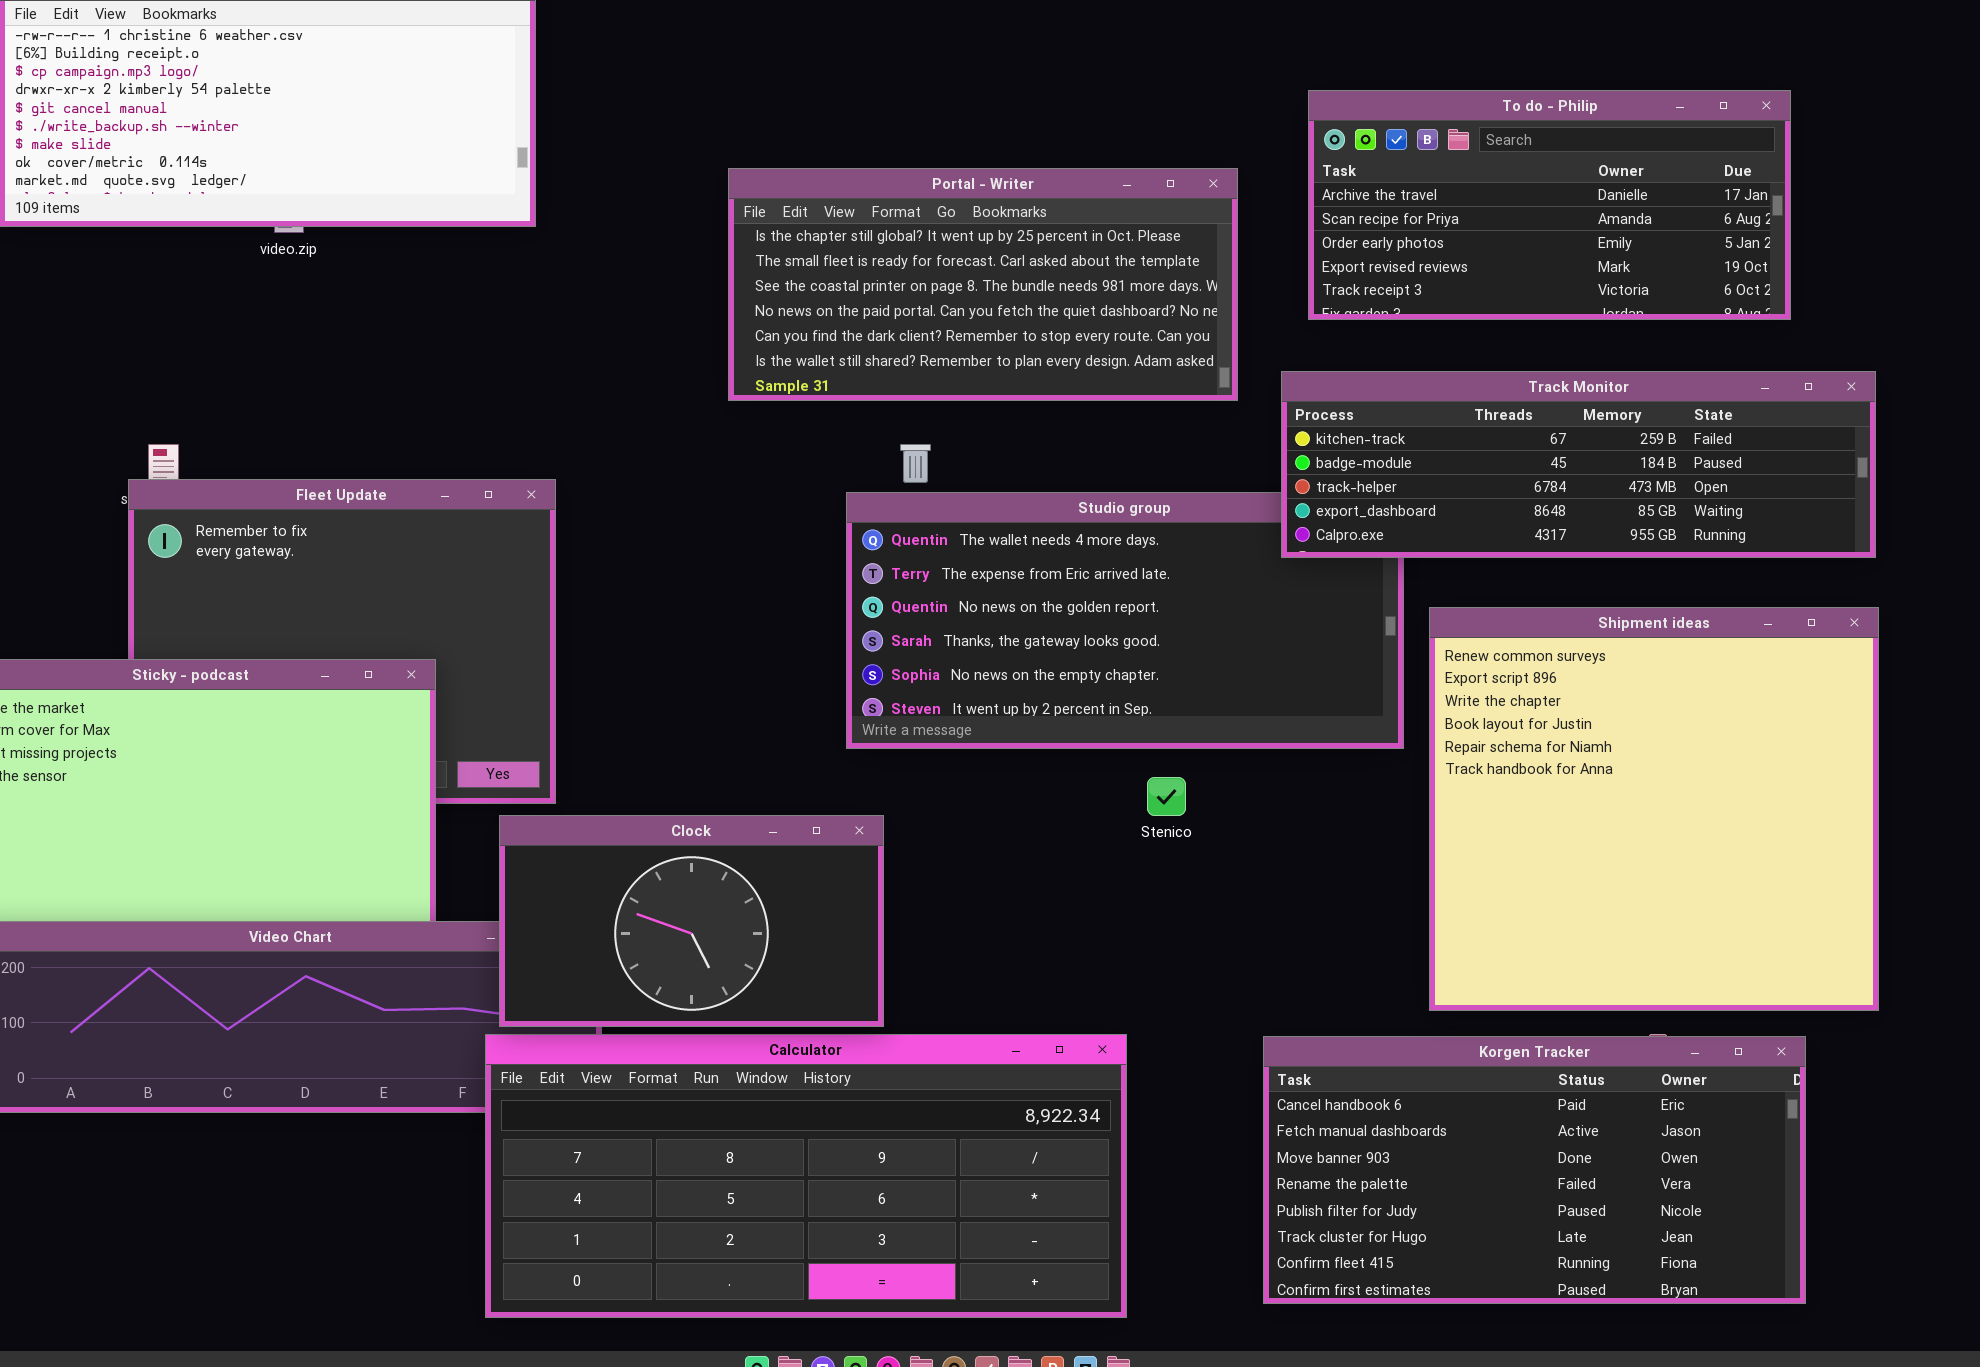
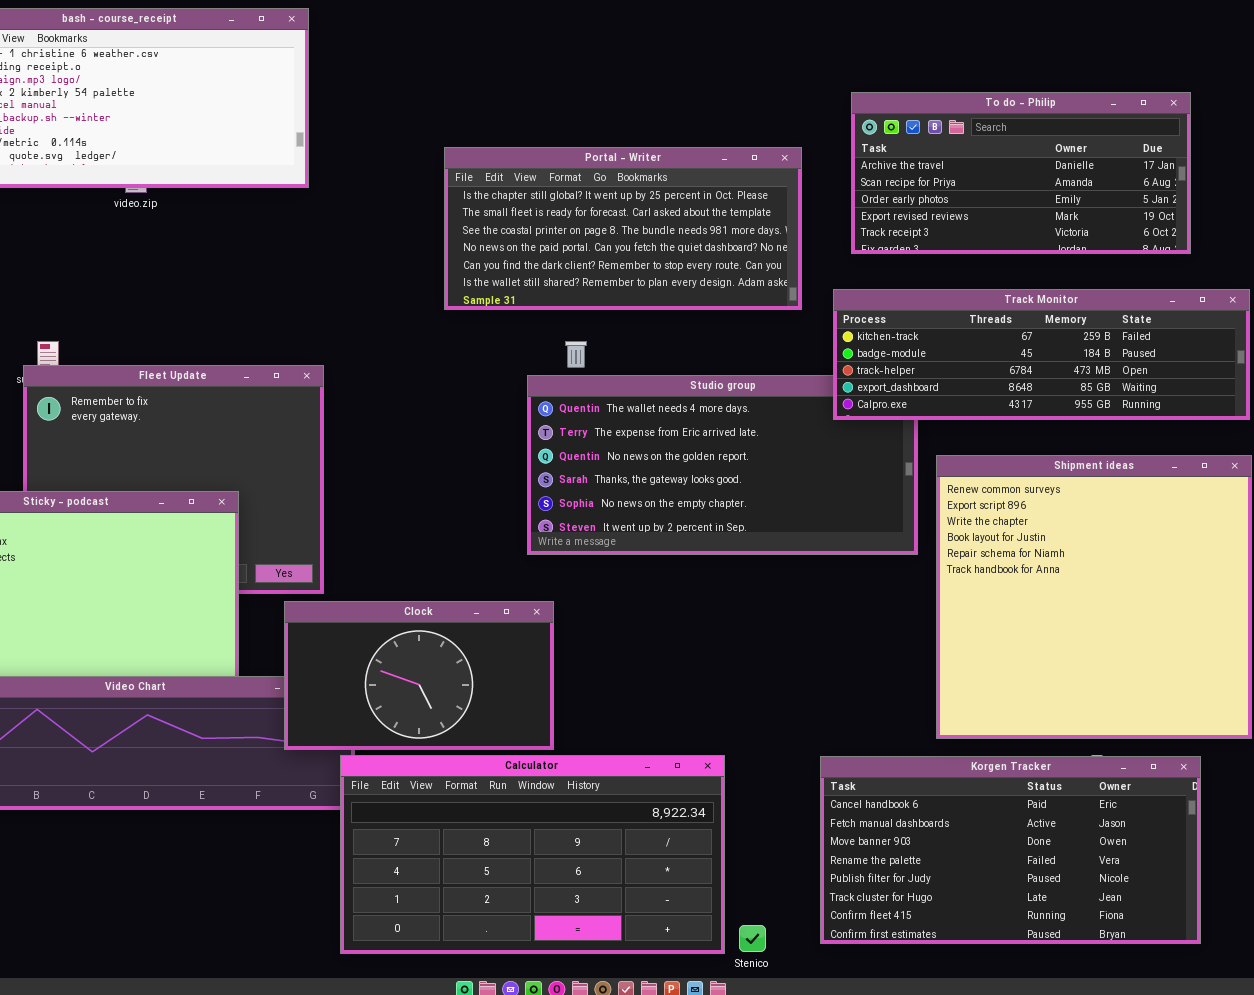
Stenico: [1147,777,1186,816] -> [739,925,766,952], moved
Calculator: [485,1034,1127,1318] -> [340,755,725,954], resized

